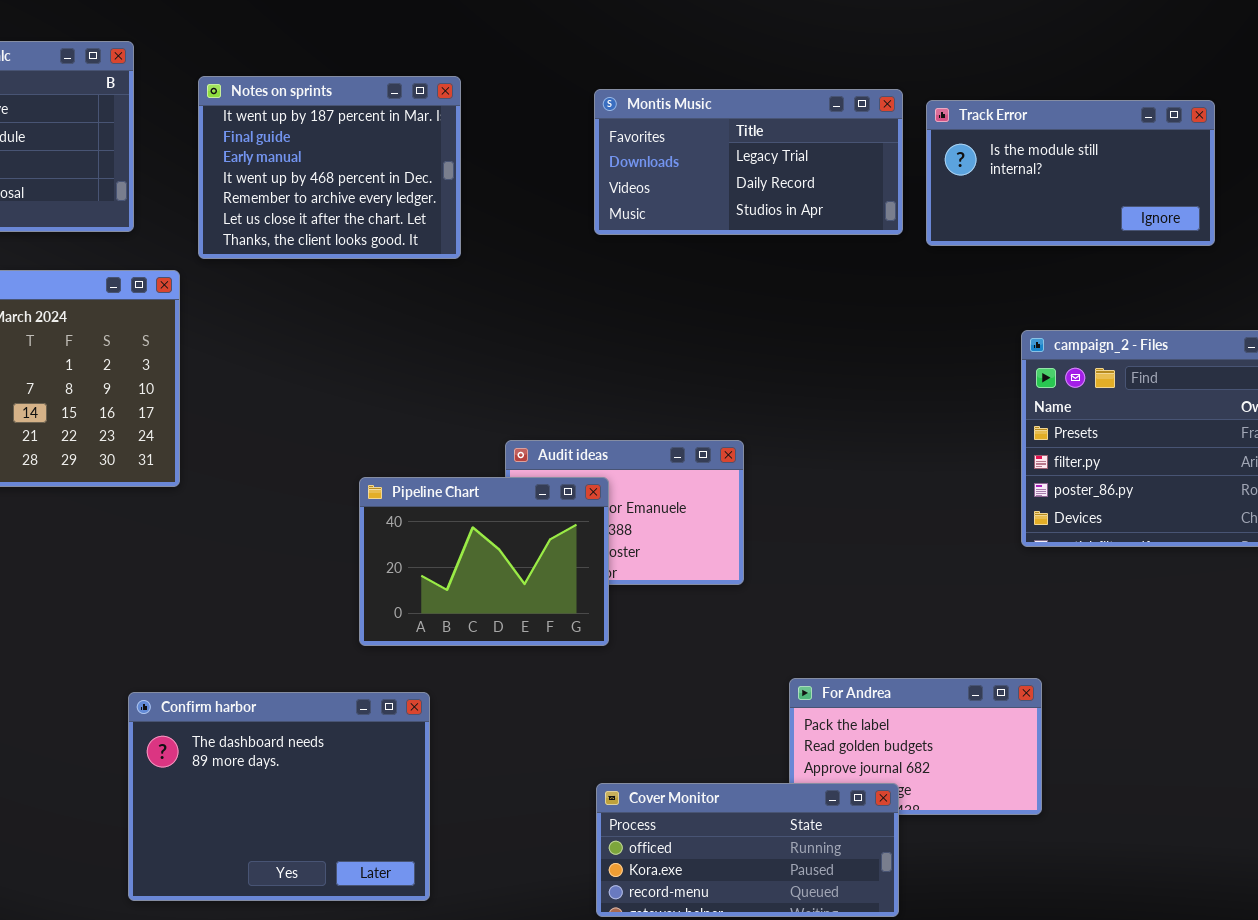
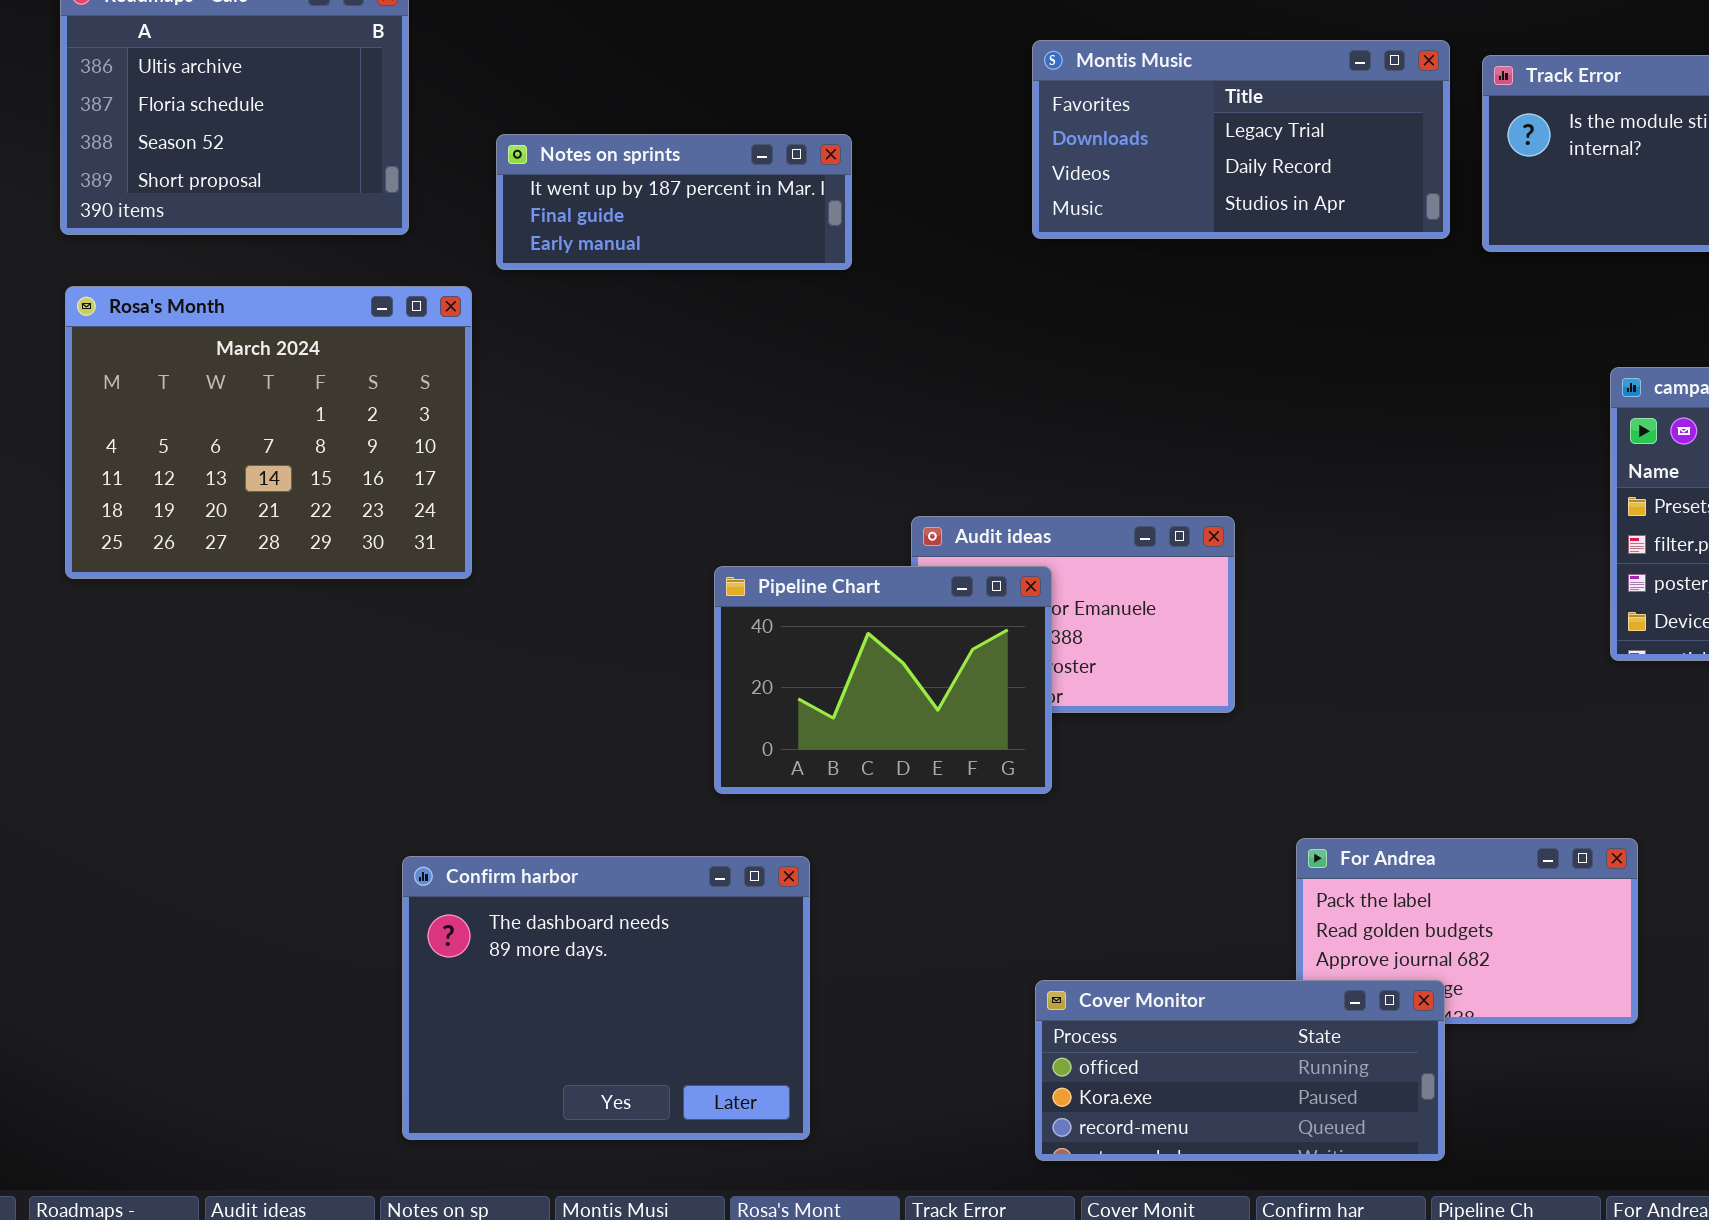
Notes on sprints: [198,76,461,259] -> [496,134,852,270], resized

